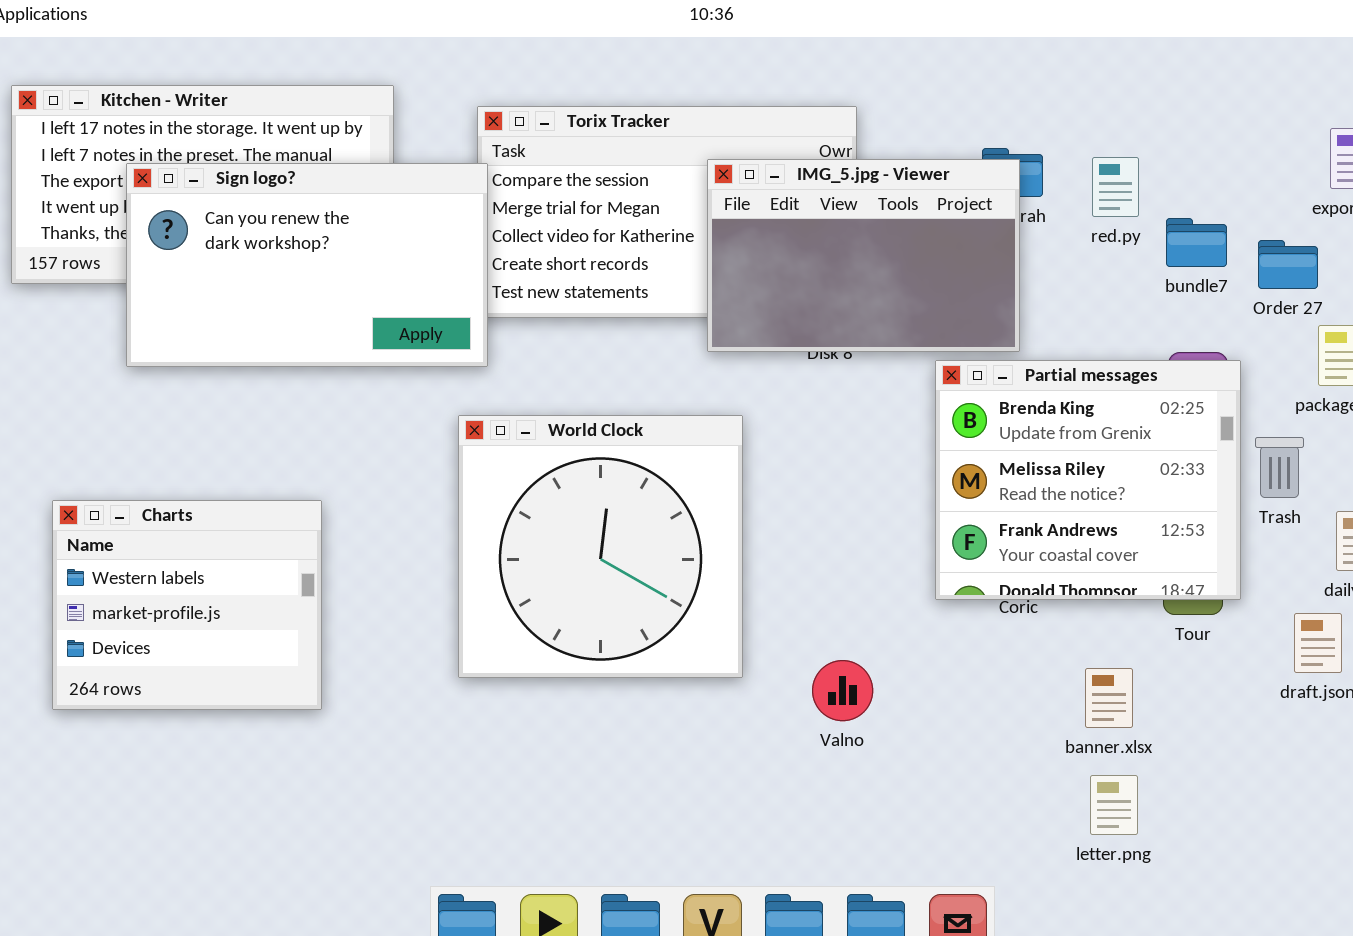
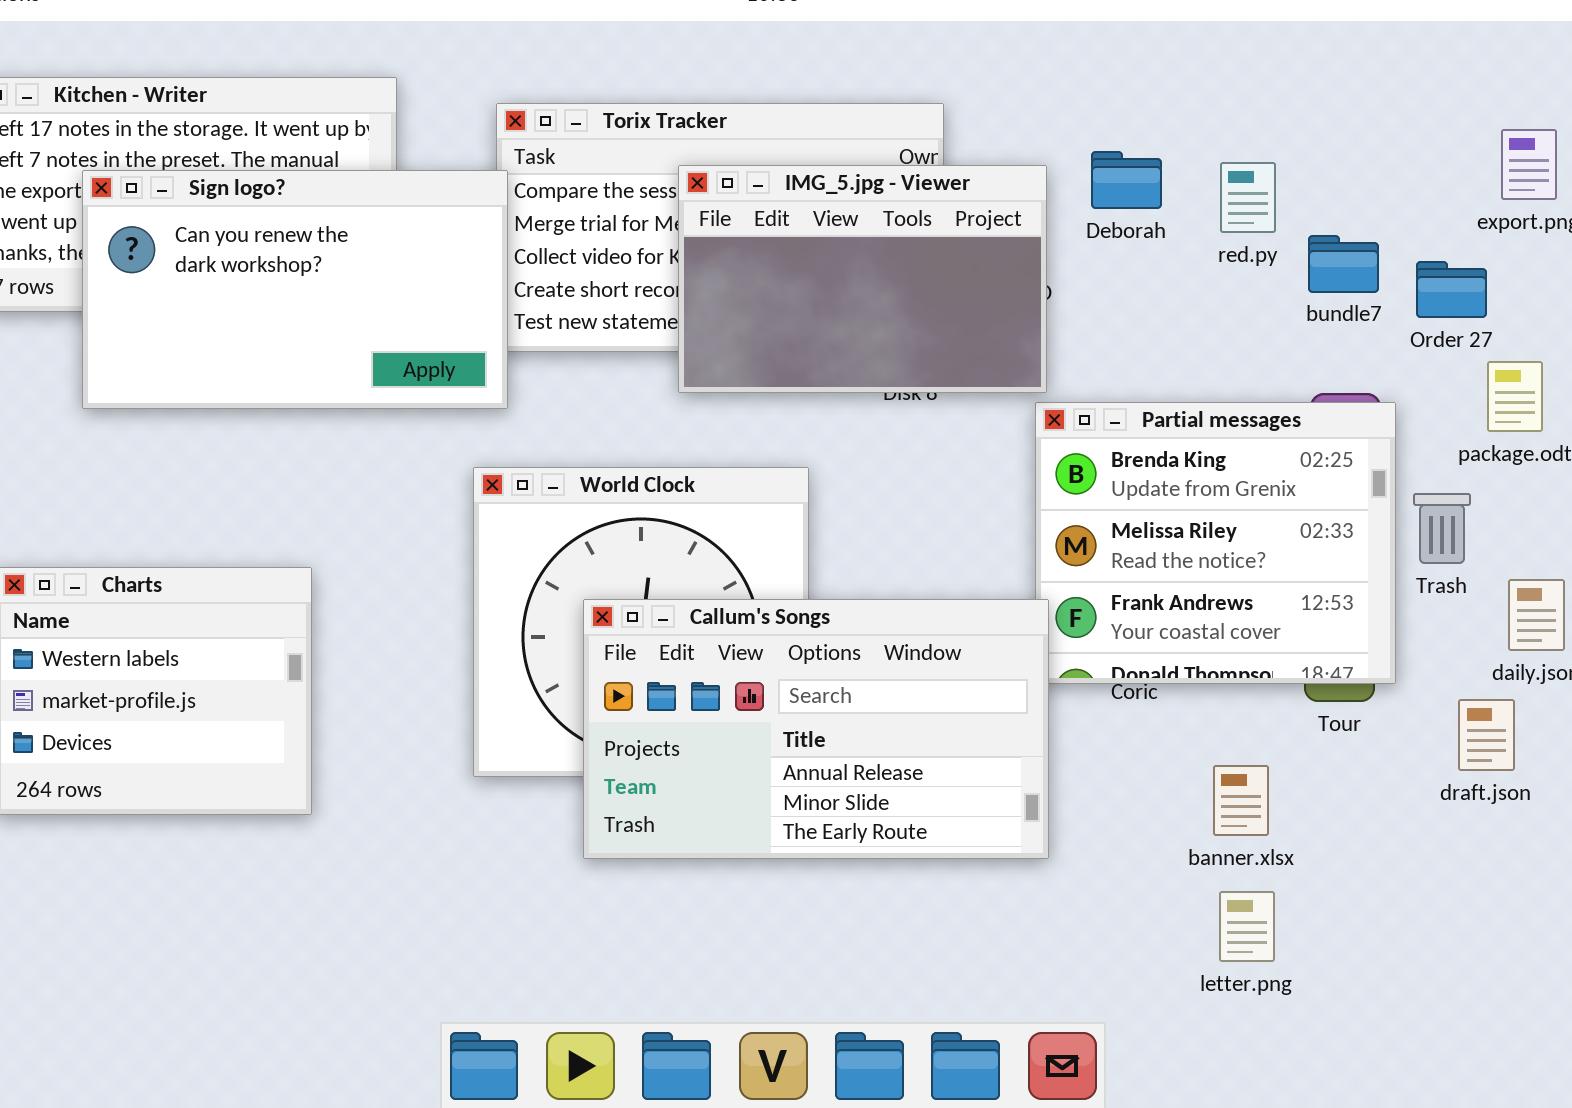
IMG_5.jpg - Viewer: [707,159,1020,352] -> [678,165,1047,393], moved
Callum's Songs: none -> [583,599,1049,859], opened

